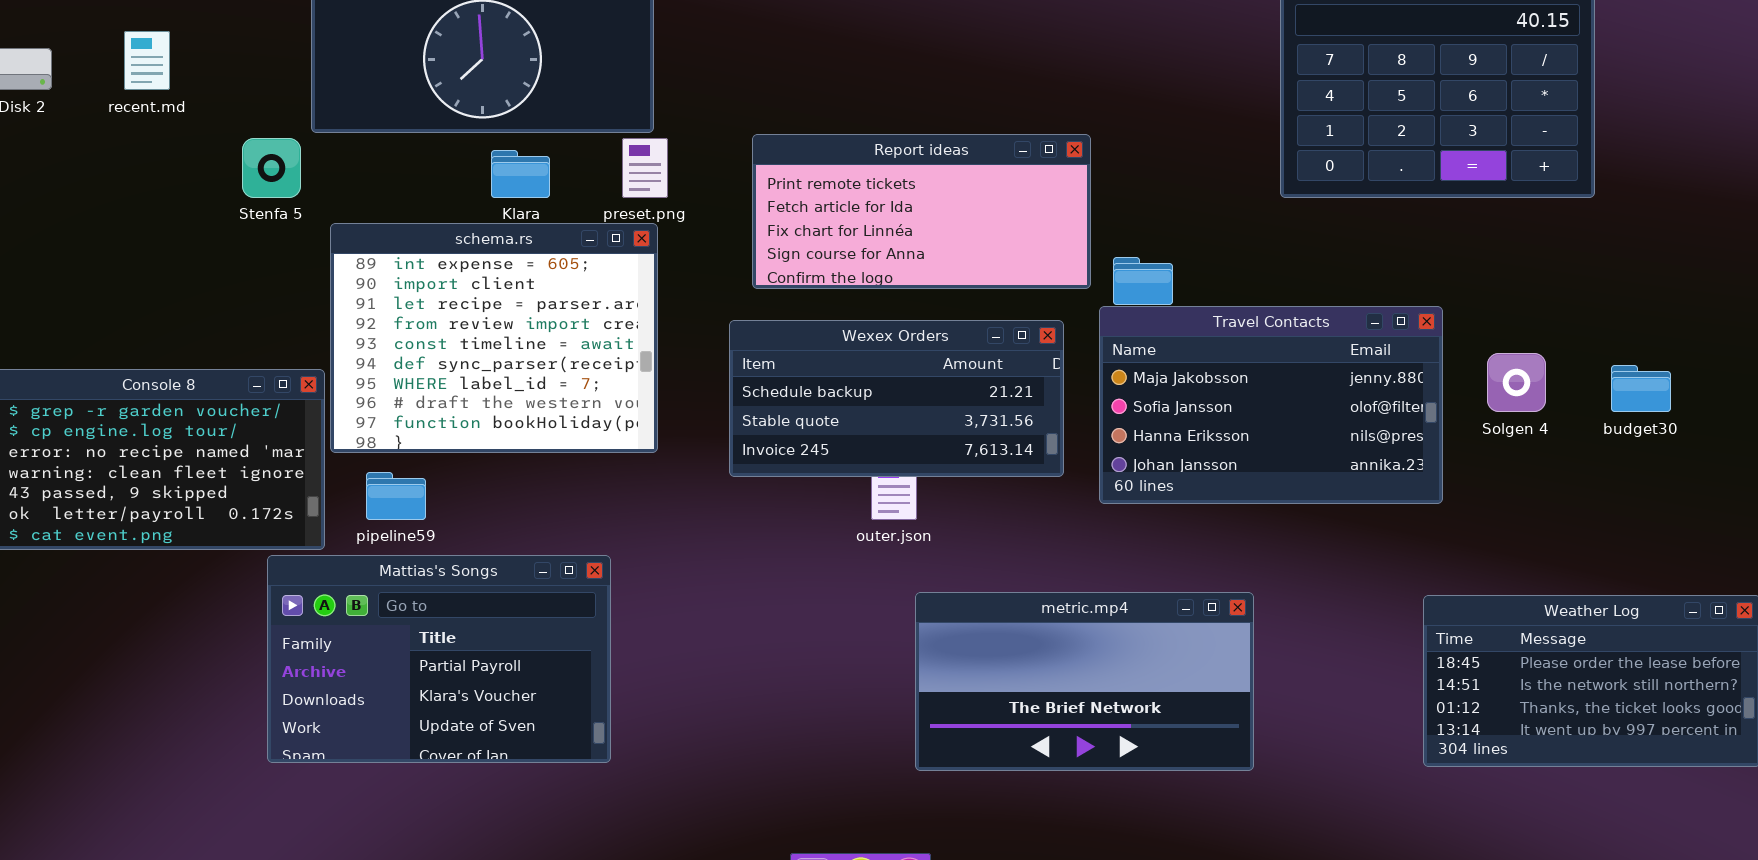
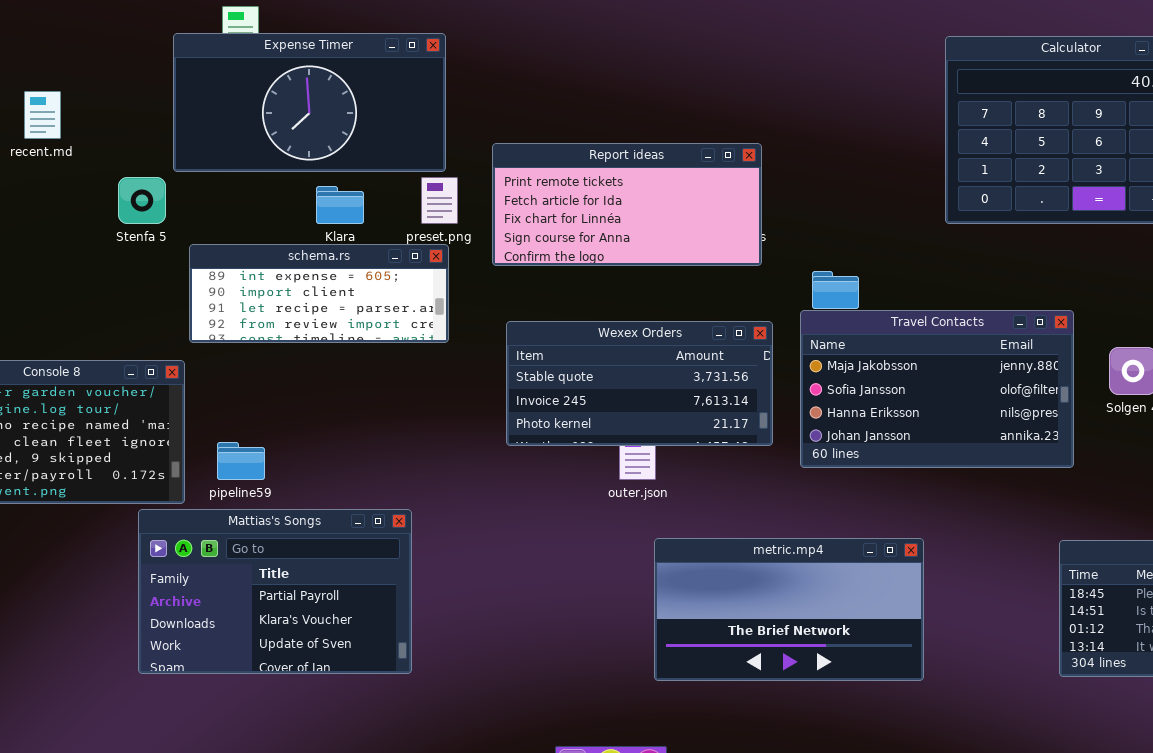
Report ideas: [752,134,1091,289] -> [492,143,762,266], moved
schema.rs: [330,223,658,453] -> [189,244,449,343], resized
Wexex Orders: [729,320,1064,477] -> [506,321,773,446], scrolled down 1 row

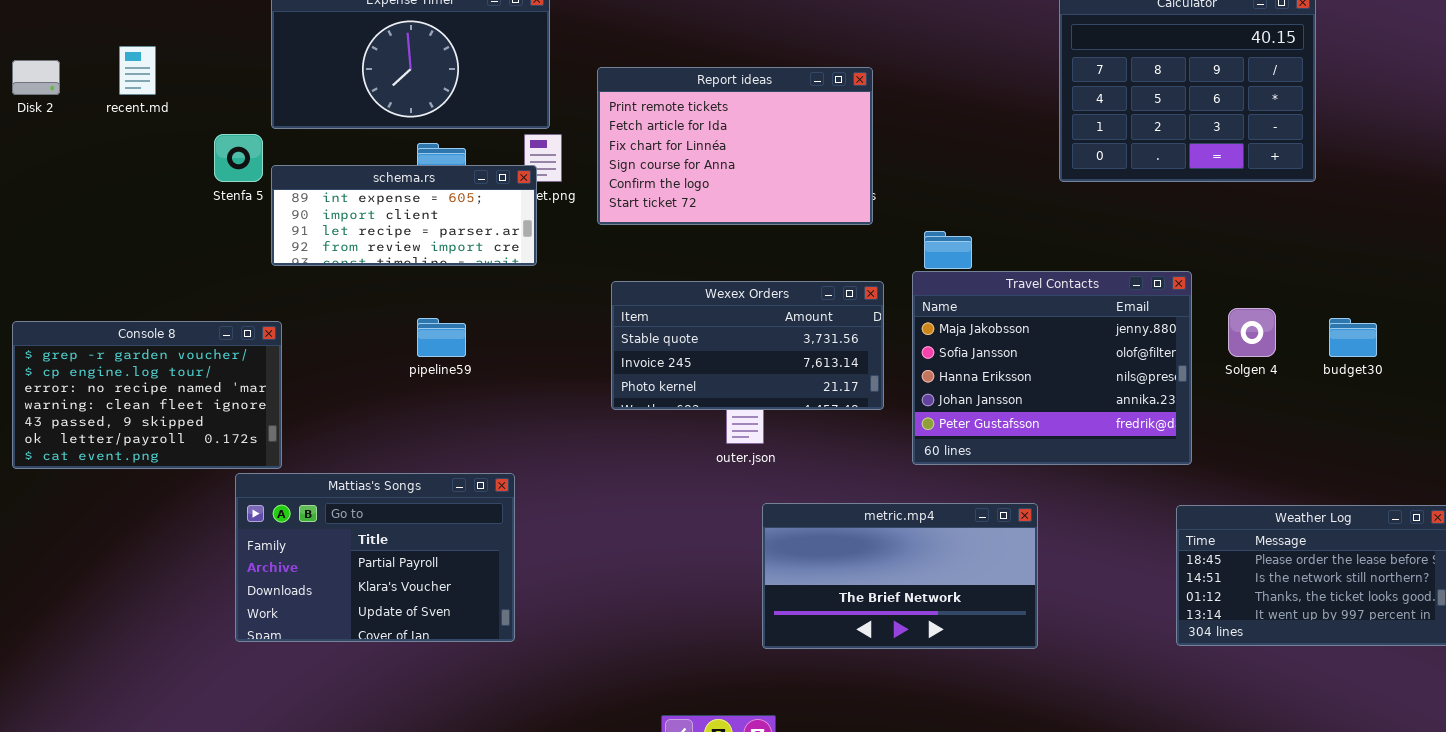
Report ideas: [492,143,762,266] -> [597,67,873,225], resized
schema.rs: [189,244,449,343] -> [271,165,537,266], moved
Travel Contacts: [800,310,1074,468] -> [912,271,1192,465], resized
pipeline59: [217,442,265,480] -> [417,318,466,357], moved

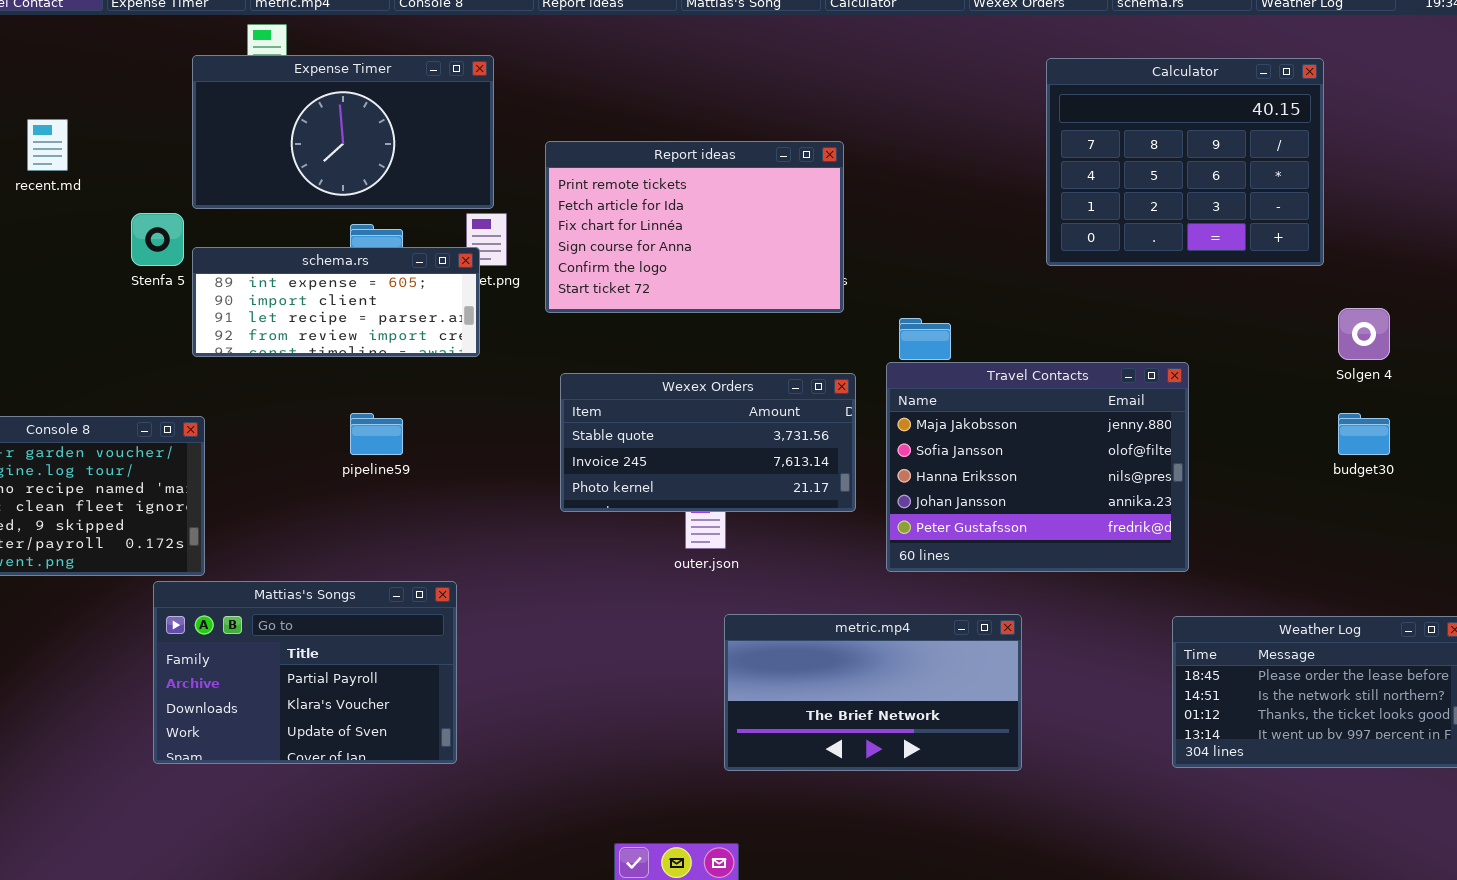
Solgen 4: [1228,308,1276,357] -> [1338,308,1390,360], moved

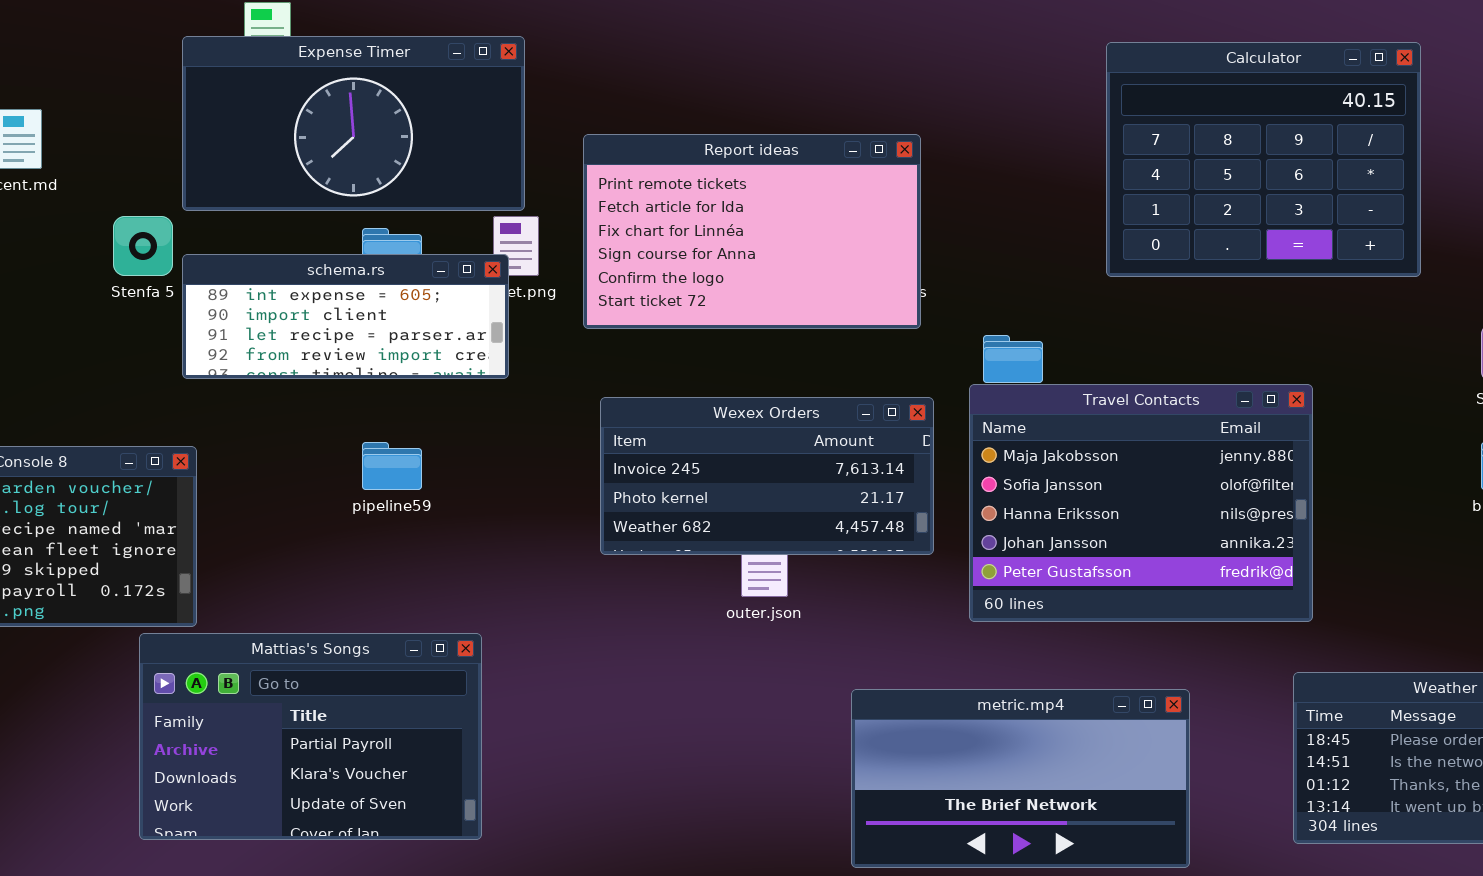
Calculator: [1046,58,1324,266] -> [1106,42,1421,277], moved
Wexex Orders: [560,373,856,512] -> [600,397,934,555], scrolled down 1 row
metric.mp4: [724,614,1022,771] -> [851,689,1190,868], moved

